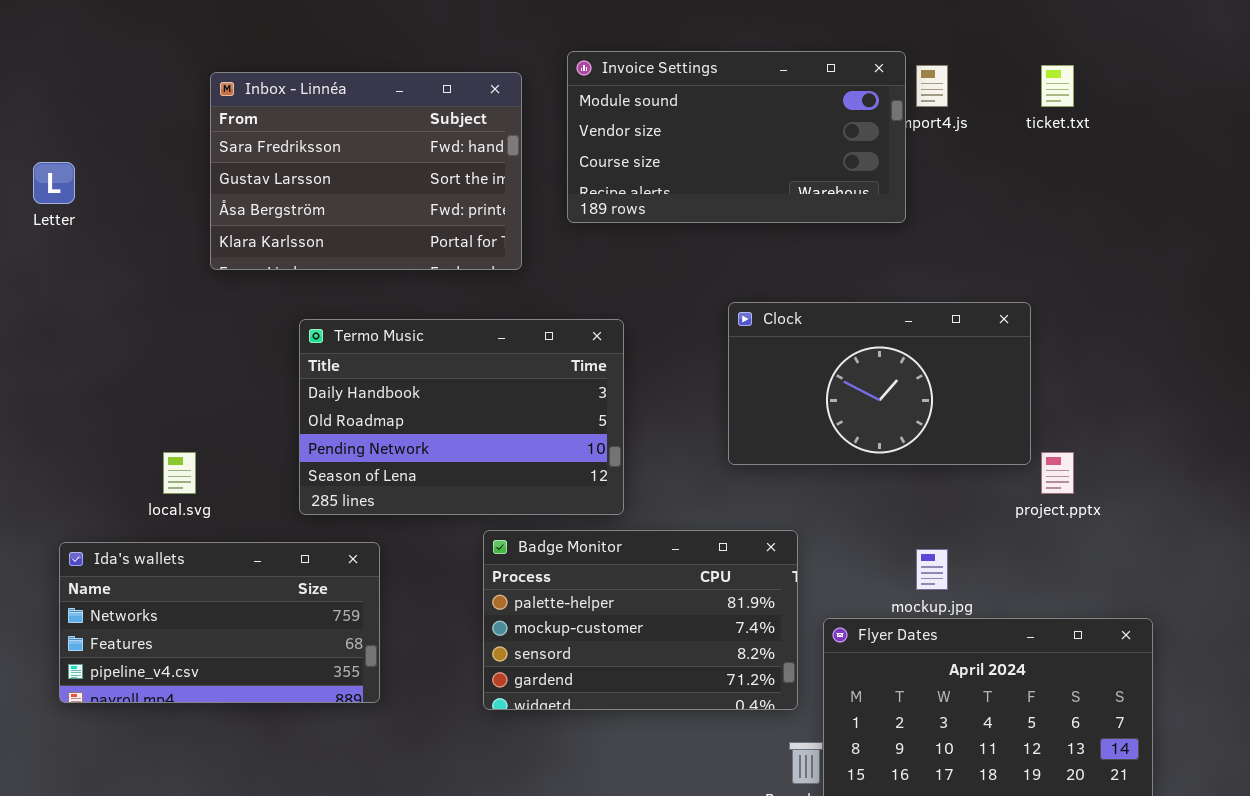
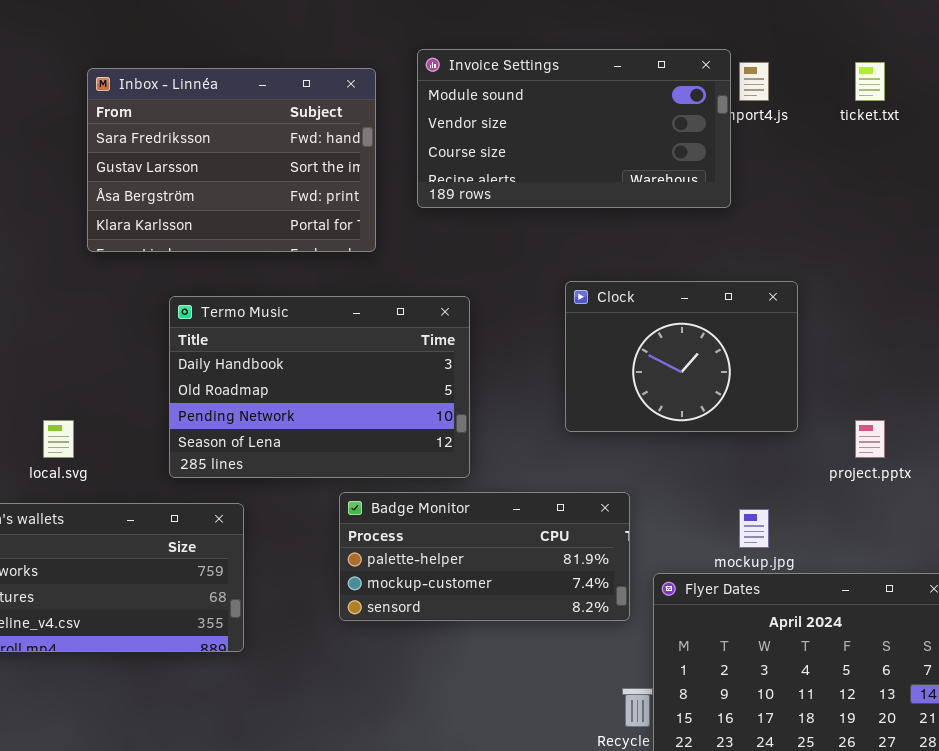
Clock: [728,302,1031,465] -> [565,281,798,432], resized
Badge Monitor: [483,530,798,710] -> [339,492,630,621], resized

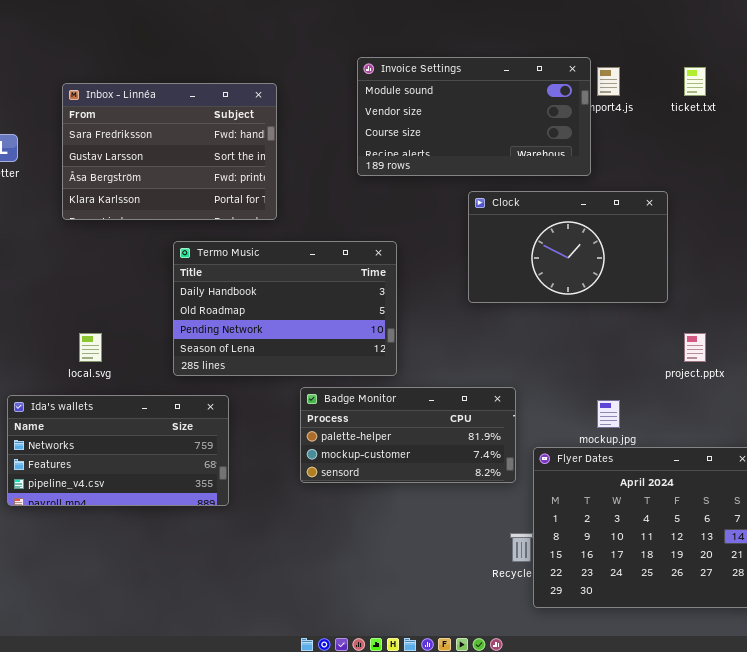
Inbox - Linnéa: [87,68,376,252] -> [62,83,277,220], moved
Clock: [565,281,798,432] -> [468,191,668,303], moved, resized

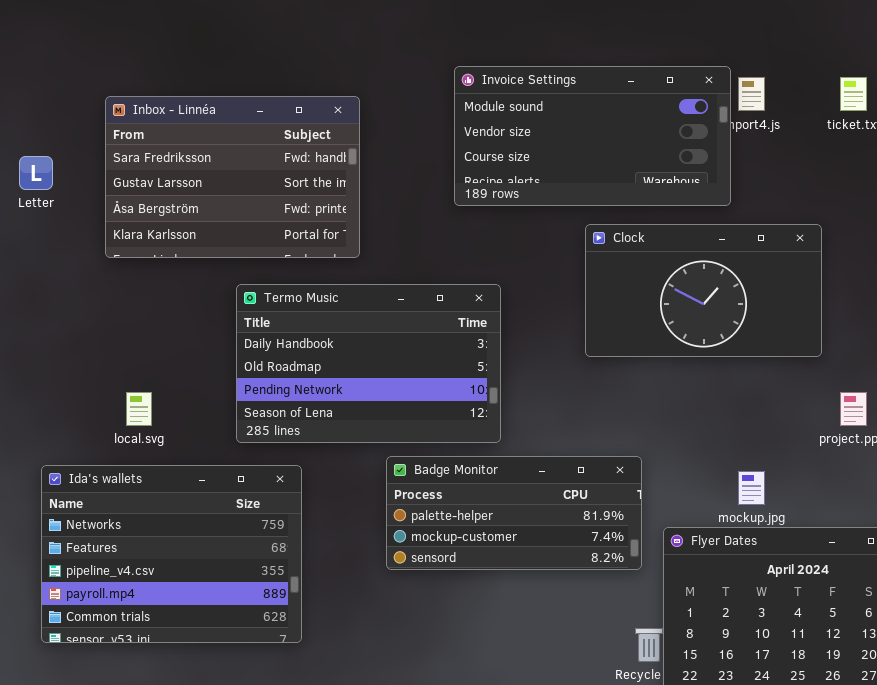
Ida's wallets: [7,395,229,506] -> [41,465,302,643], resized

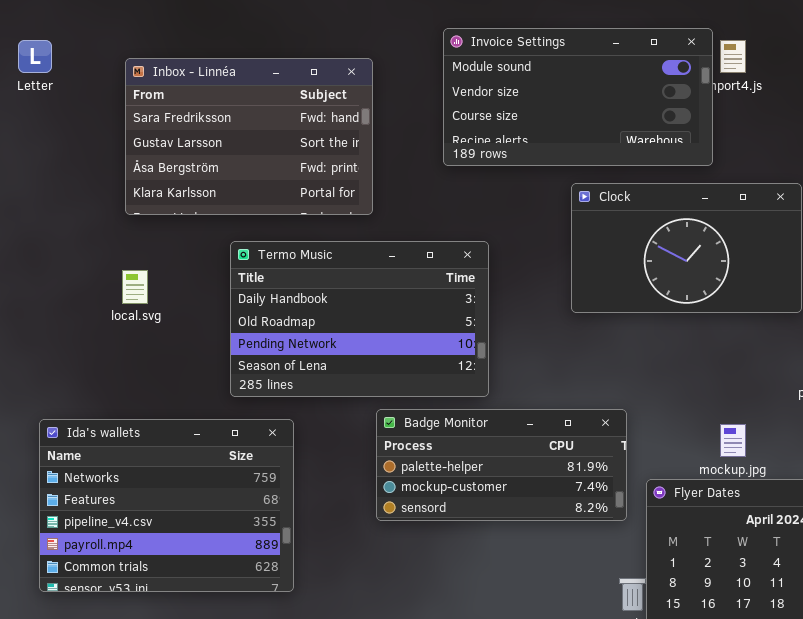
Inbox - Linnéa: [105,96,360,258] -> [125,58,373,215], moved
Letter: [19,156,53,190] -> [18,40,52,73], moved
local.svg: [126,392,152,426] -> [122,270,148,304], moved

